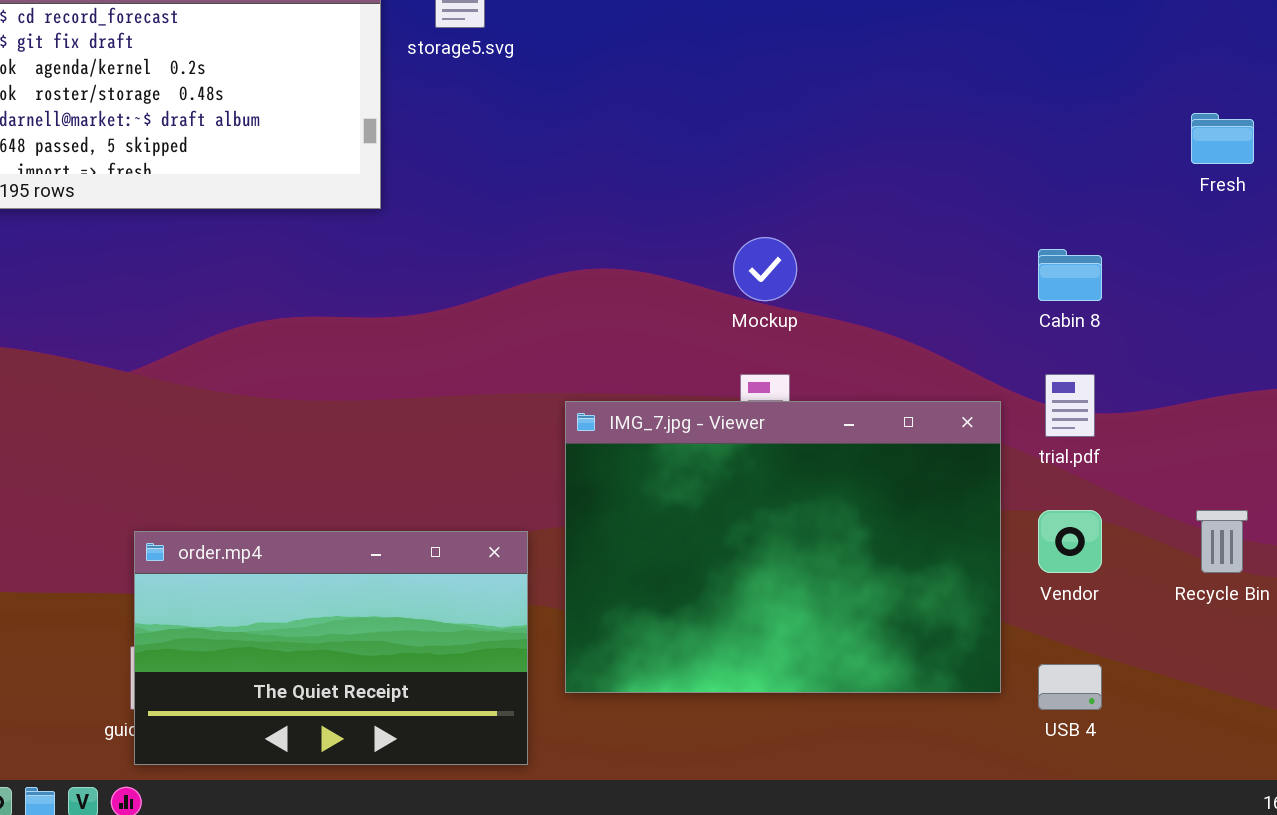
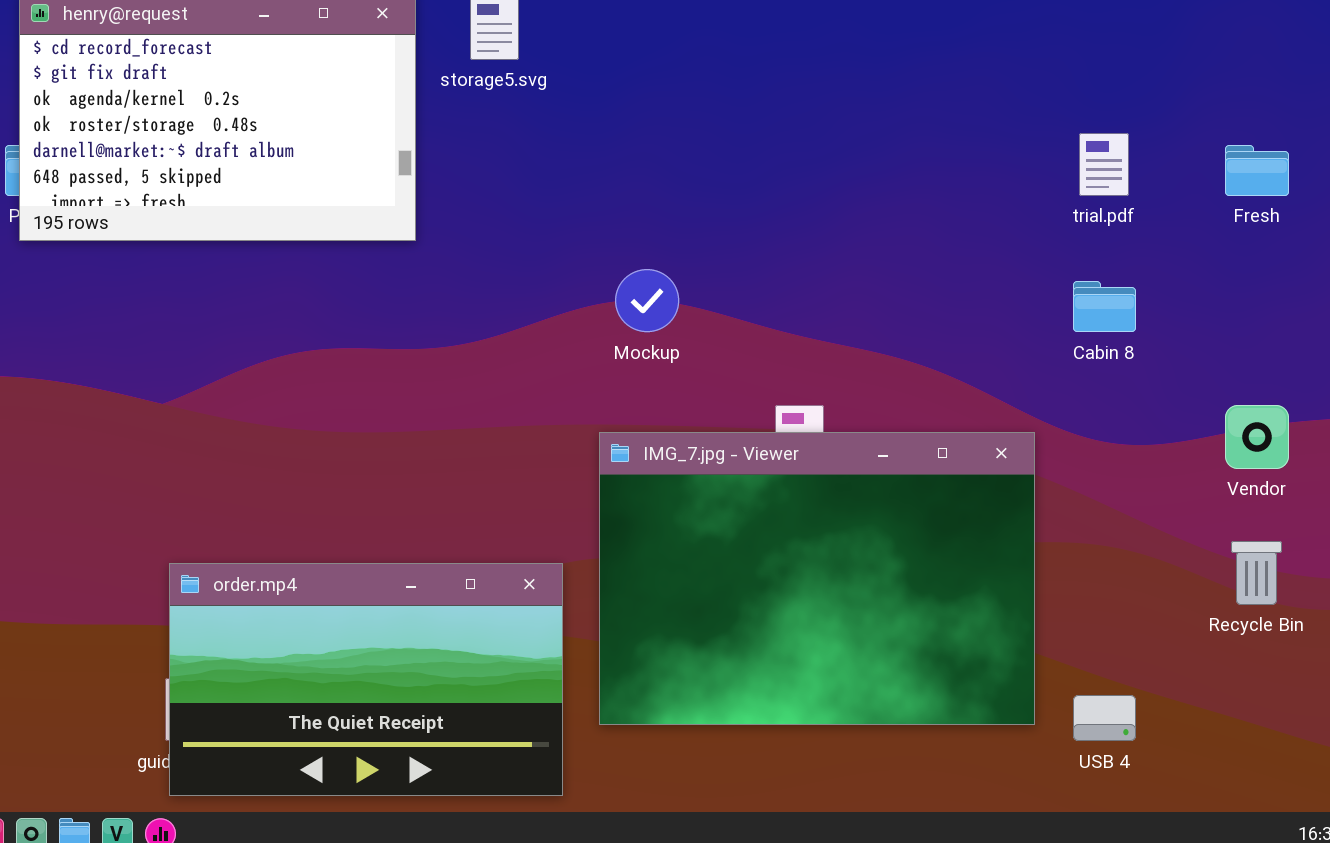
Mockup: [733,237,797,301] -> [615,269,679,332], moved
trial.pdf: [1045,374,1095,437] -> [1079,133,1129,196], moved
Vendor: [1038,510,1102,573] -> [1225,405,1289,469], moved

